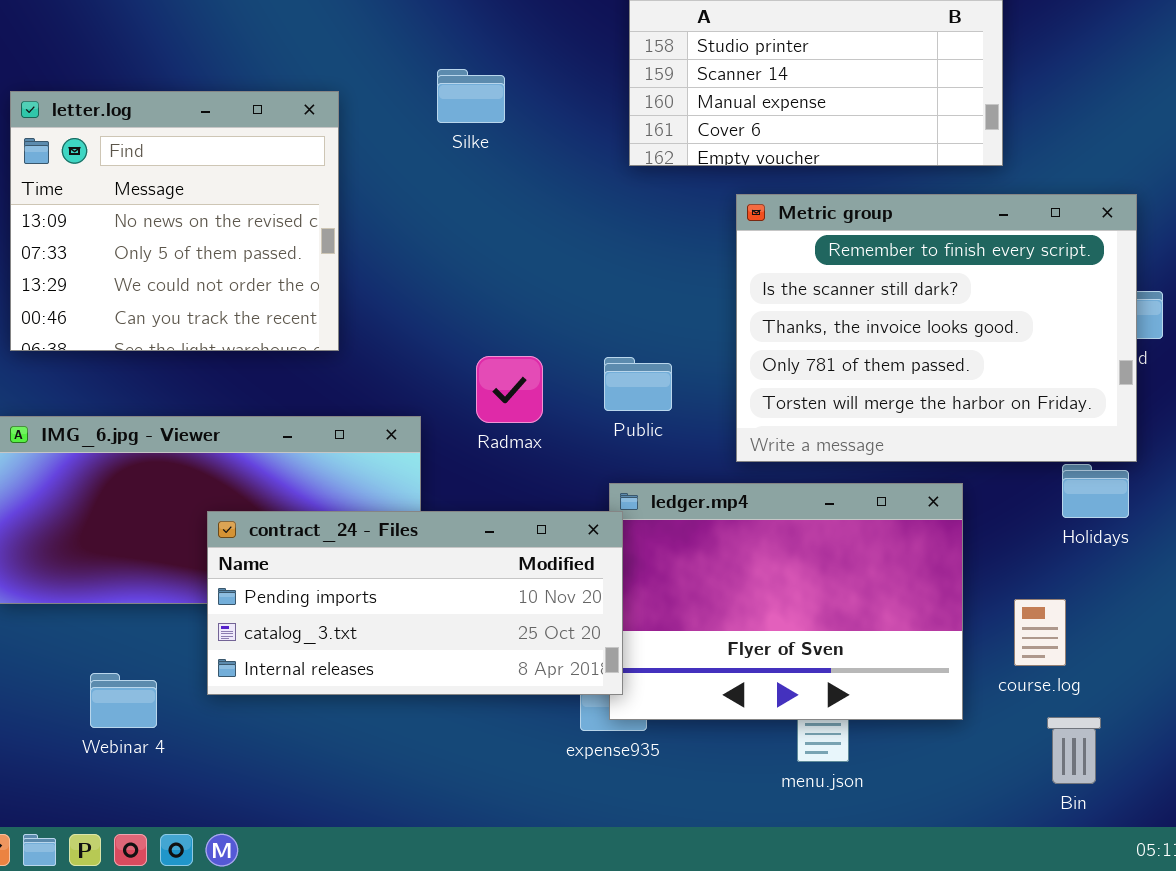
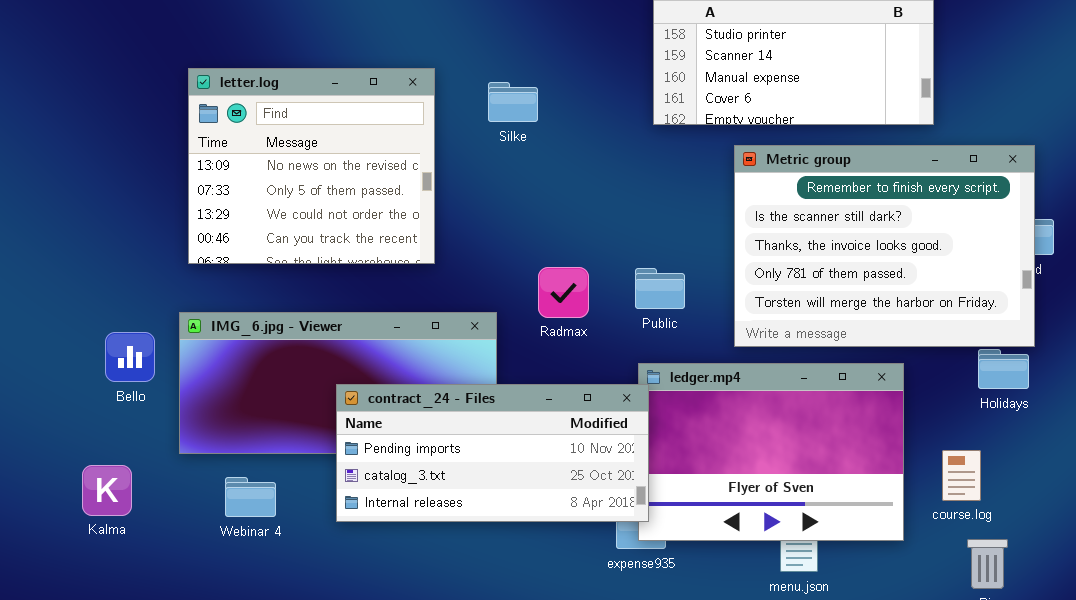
Silke: [437,69,505,123] -> [488,82,538,122], moved
Webinar 4: [90,673,157,728] -> [225,477,276,517], moved

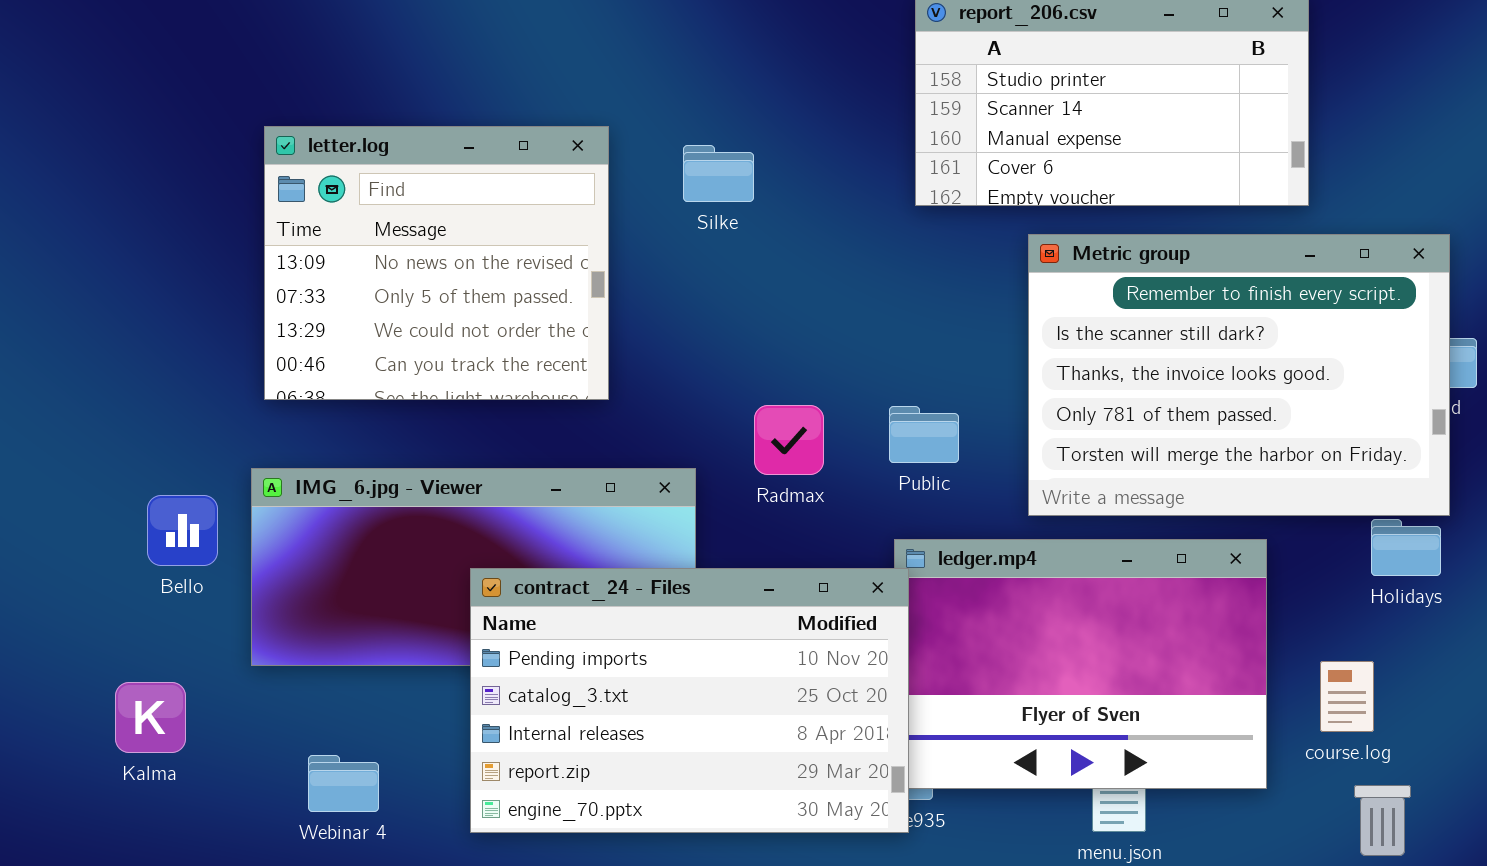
contract_24 - Files: [336,384,649,522] -> [470,568,909,833], resized
Webinar 4: [225,477,276,517] -> [308,755,379,812], moved

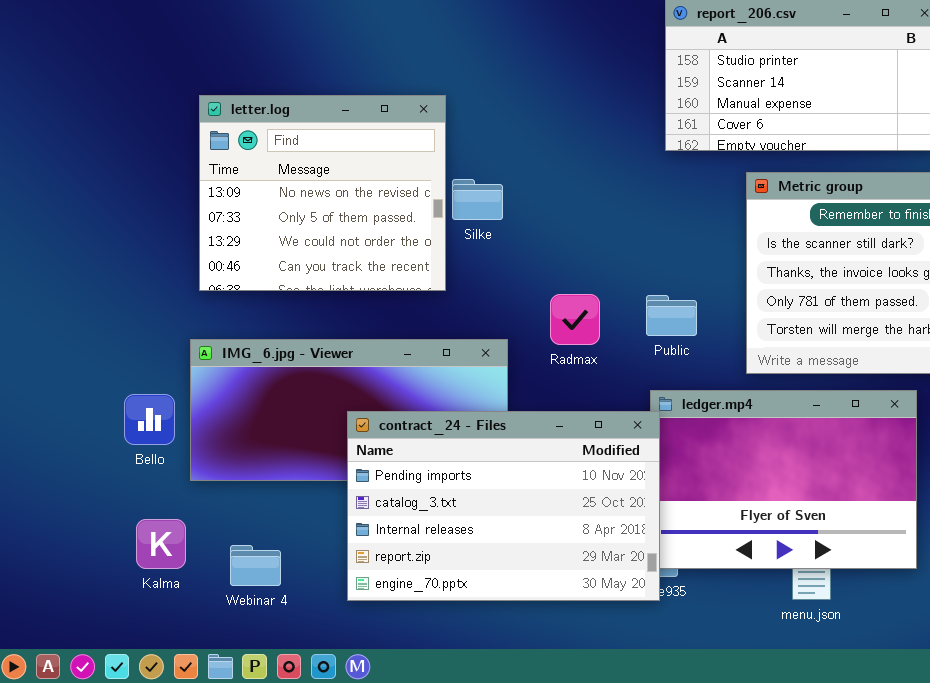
Silke: [683,145,754,202] -> [452,179,503,220], moved
Bello: [147,495,218,566] -> [124,394,175,445], moved
Kalma: [115,682,186,753] -> [136,519,186,569], moved

